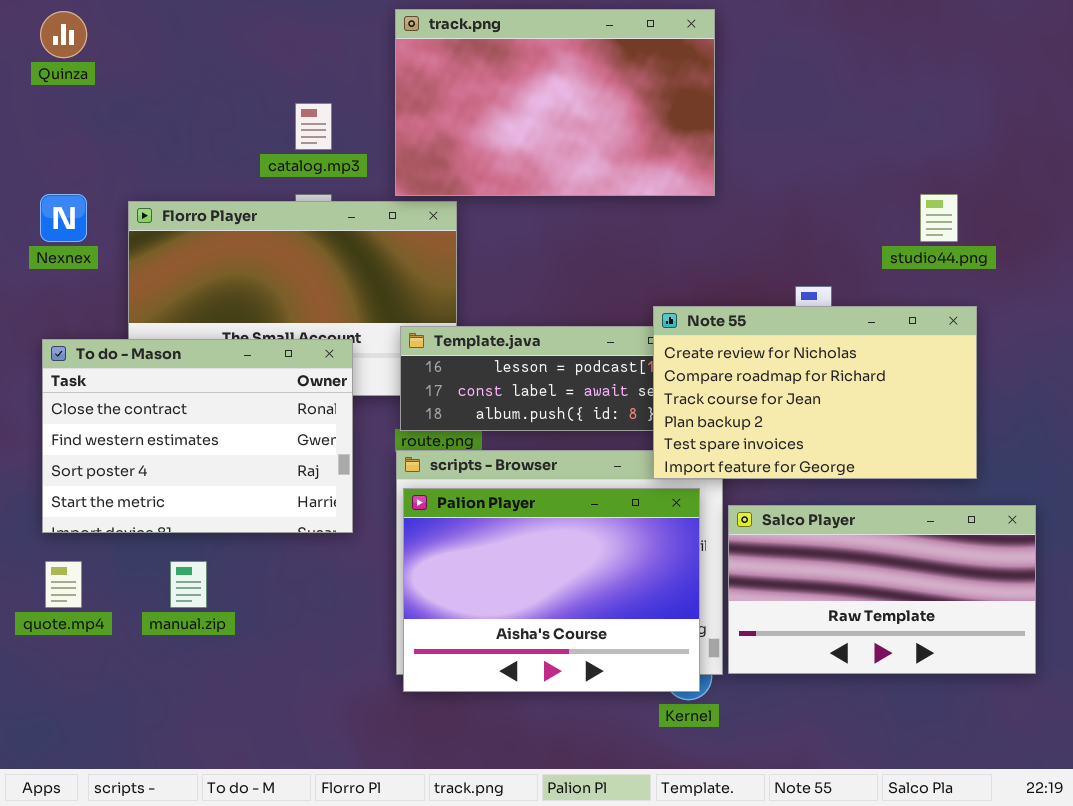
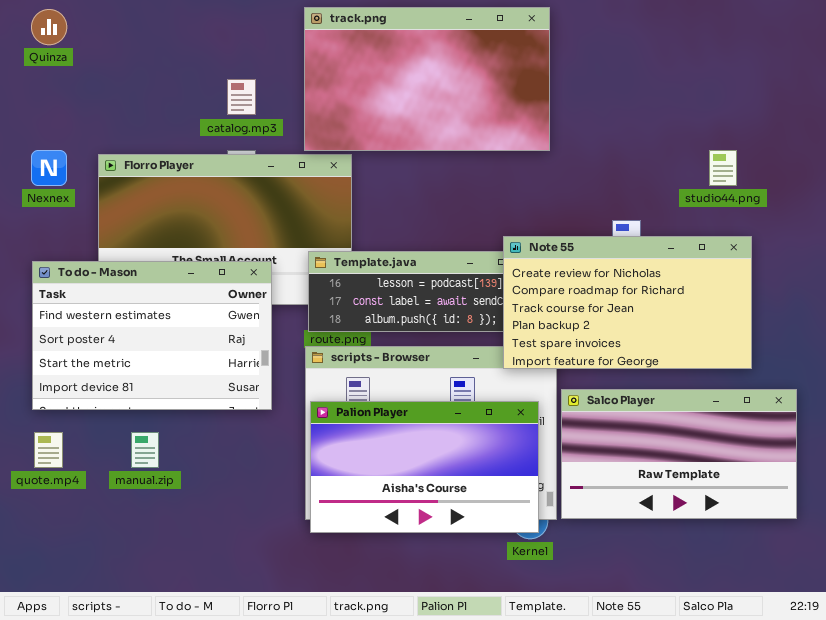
To do - Mason: [42,339,353,533] -> [32,261,272,410], scrolled down 1 row
Palion Player: [403,488,700,692] -> [310,401,539,533], resized

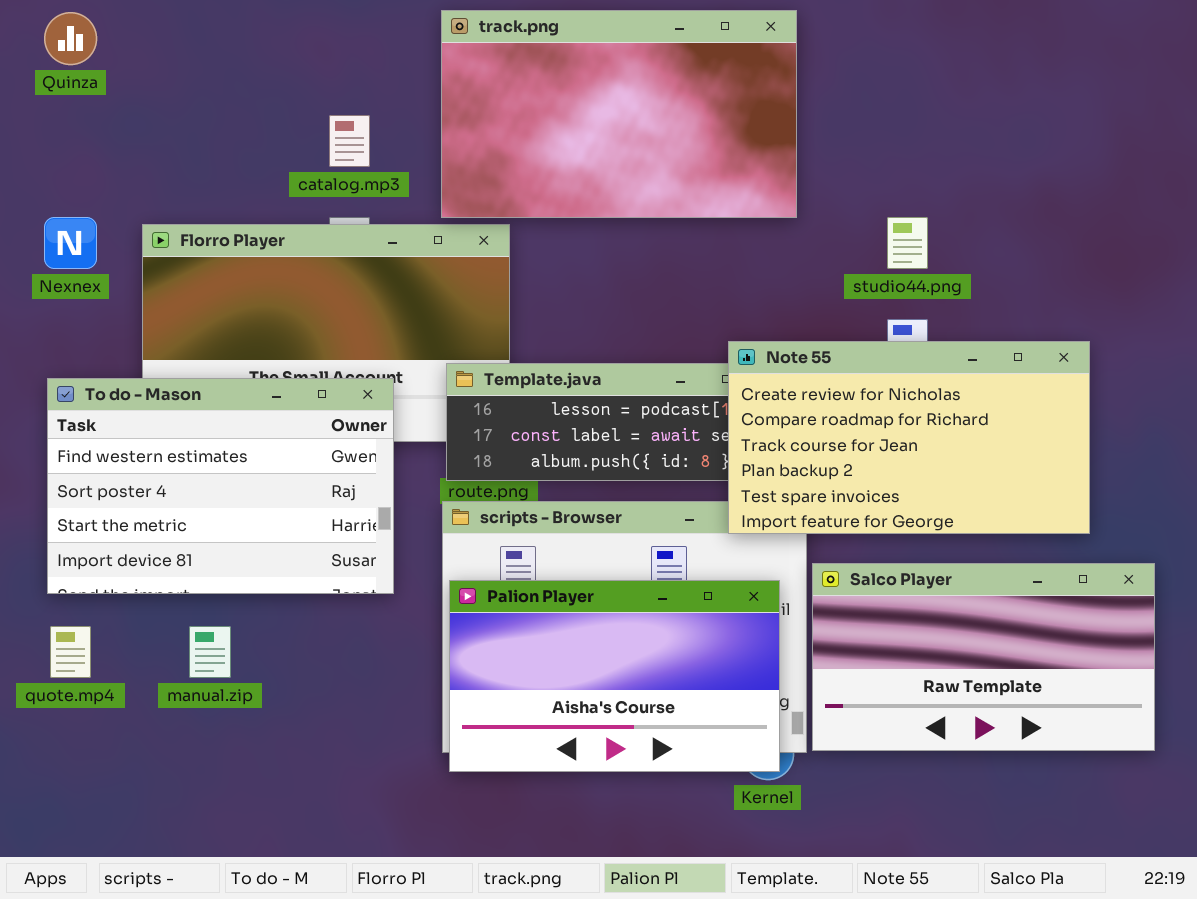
studio44.png: [709,150,737,186] -> [887,217,928,269], moved

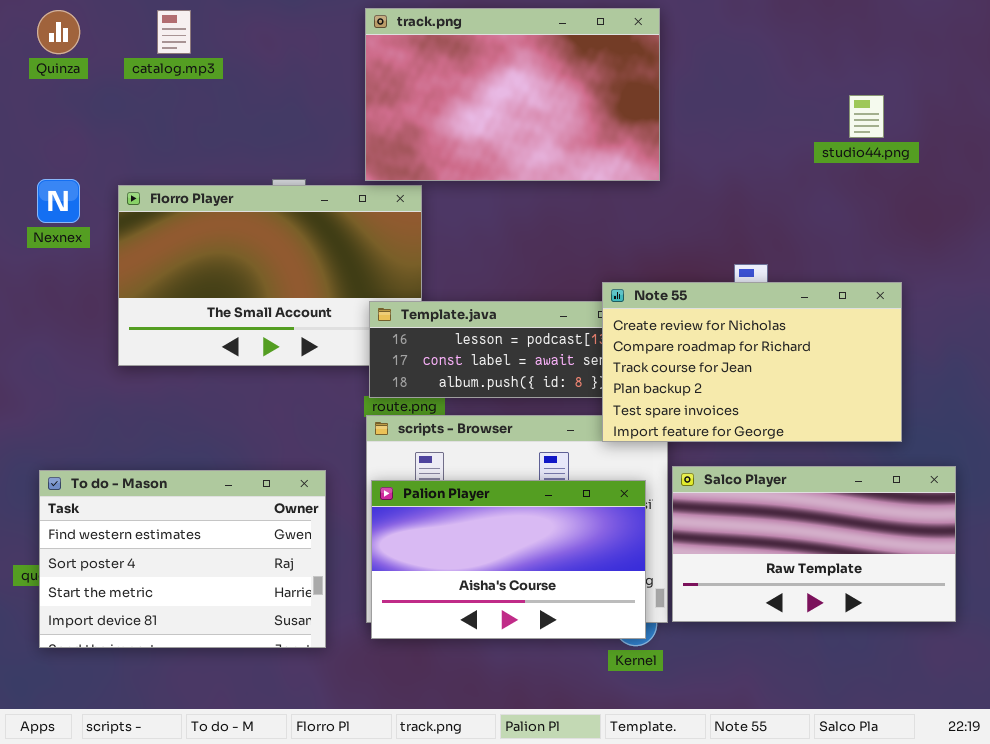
catalog.mp3: [329,115,370,167] -> [157,10,191,54], moved
studio44.png: [887,217,928,269] -> [849,95,884,138], moved
To do - Mason: [47,378,394,594] -> [39,470,326,648], moved

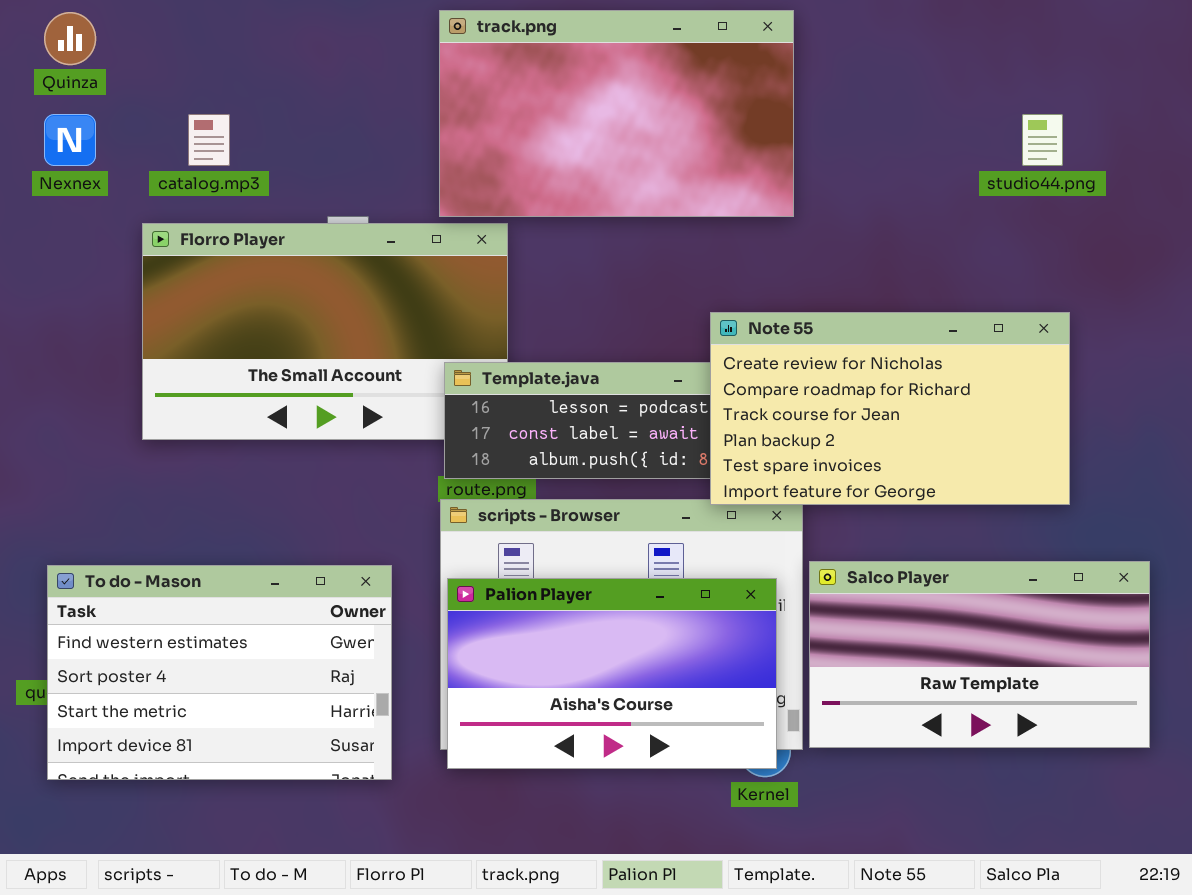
catalog.mp3: [157,10,191,54] -> [188,114,230,166], moved
Nexnex: [37,179,80,223] -> [44,114,96,166], moved
Note 55: [602,282,902,442] -> [710,312,1070,505], moved

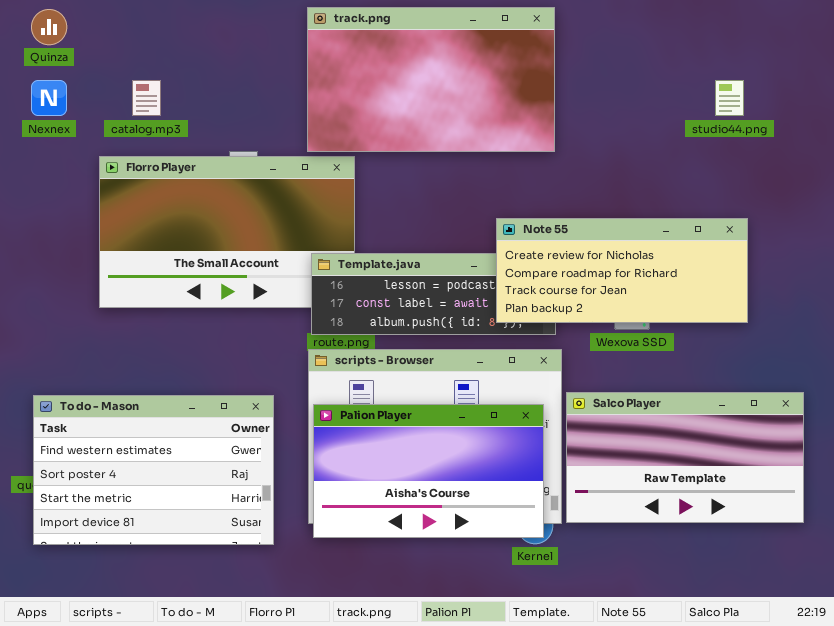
Note 55: [710,312,1070,505] -> [496,218,748,323], resized

